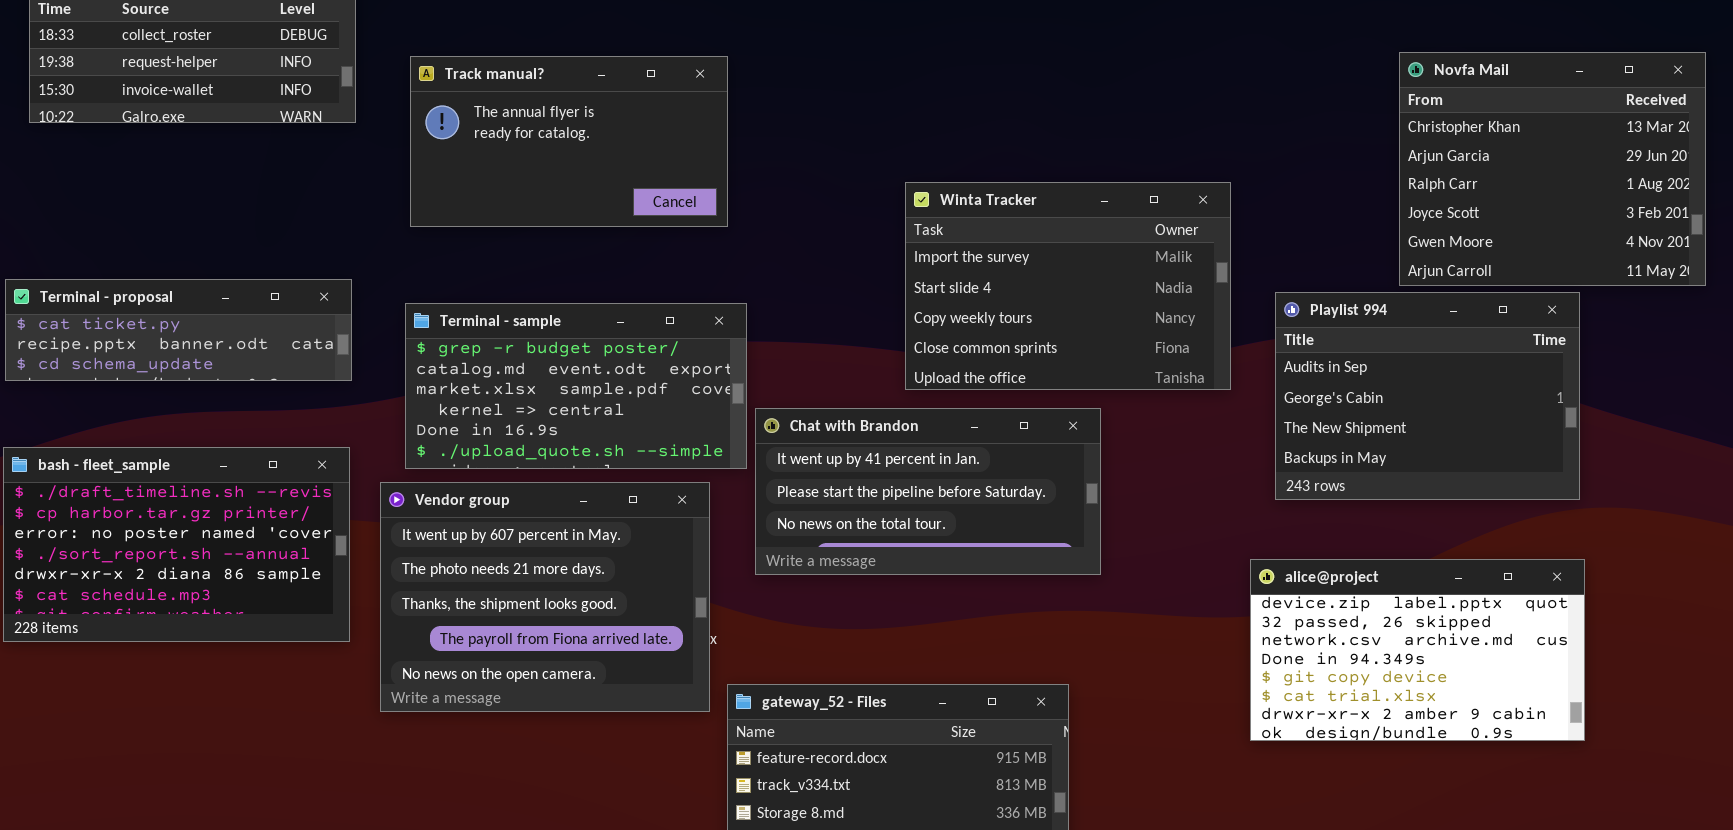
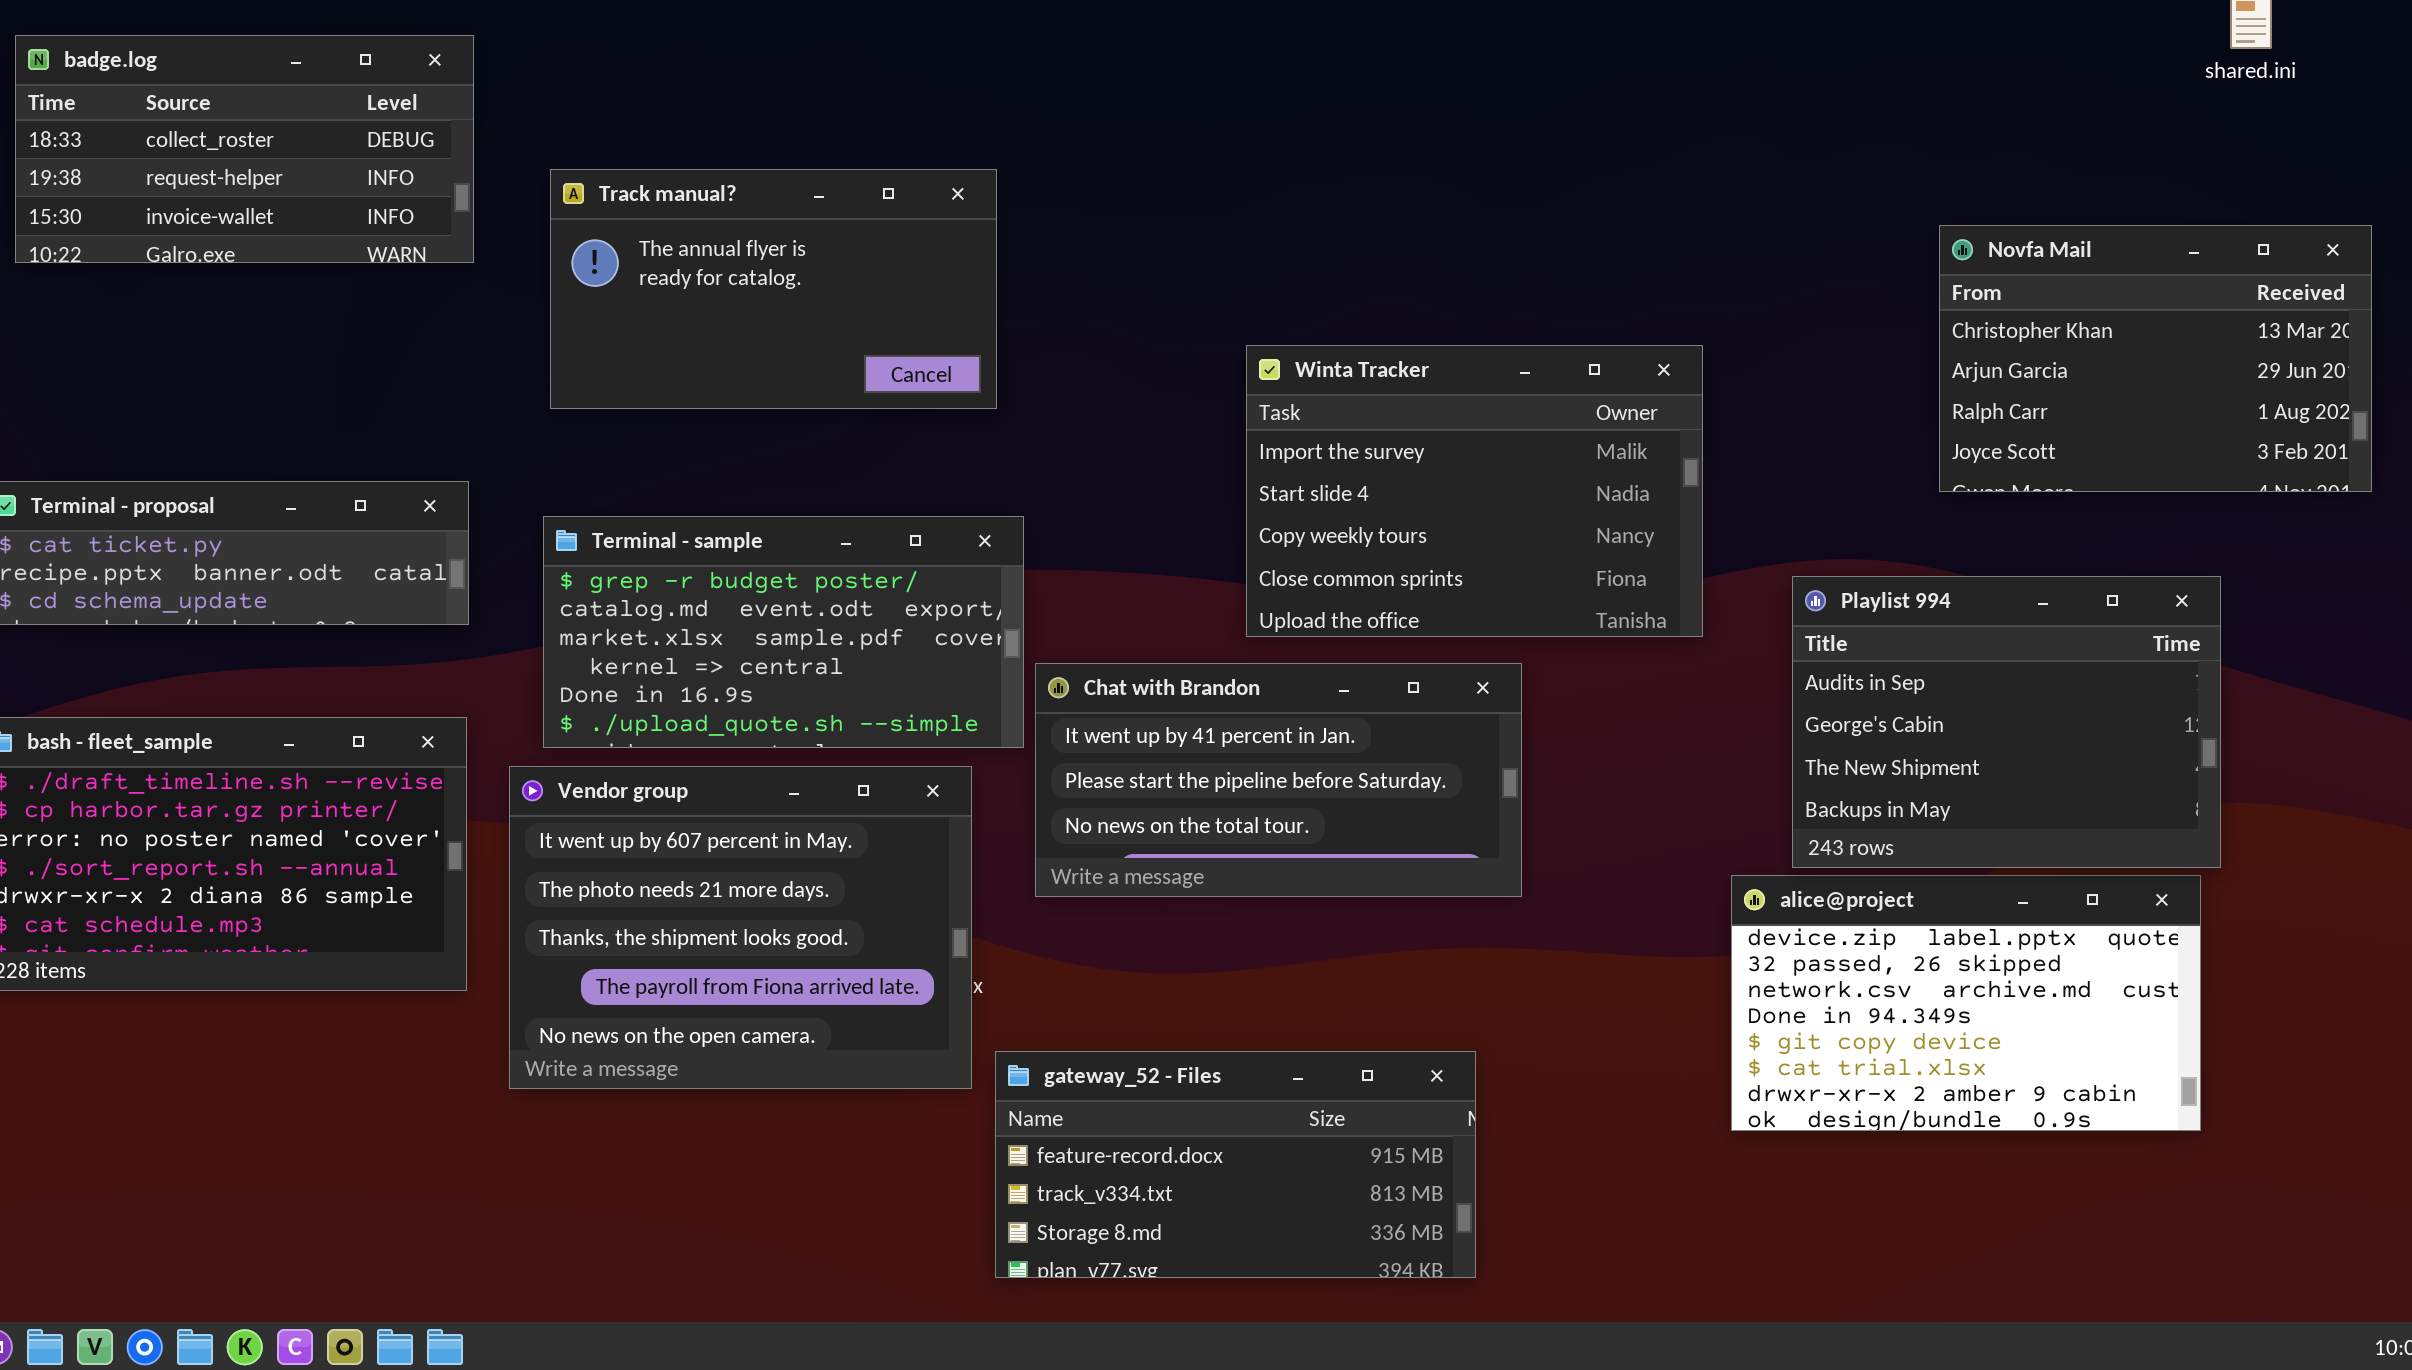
Novfa Mail: [1399,52,1706,286] -> [1939,225,2372,492], resized
Playlist 994: [1275,292,1580,500] -> [1792,576,2221,868], moved

